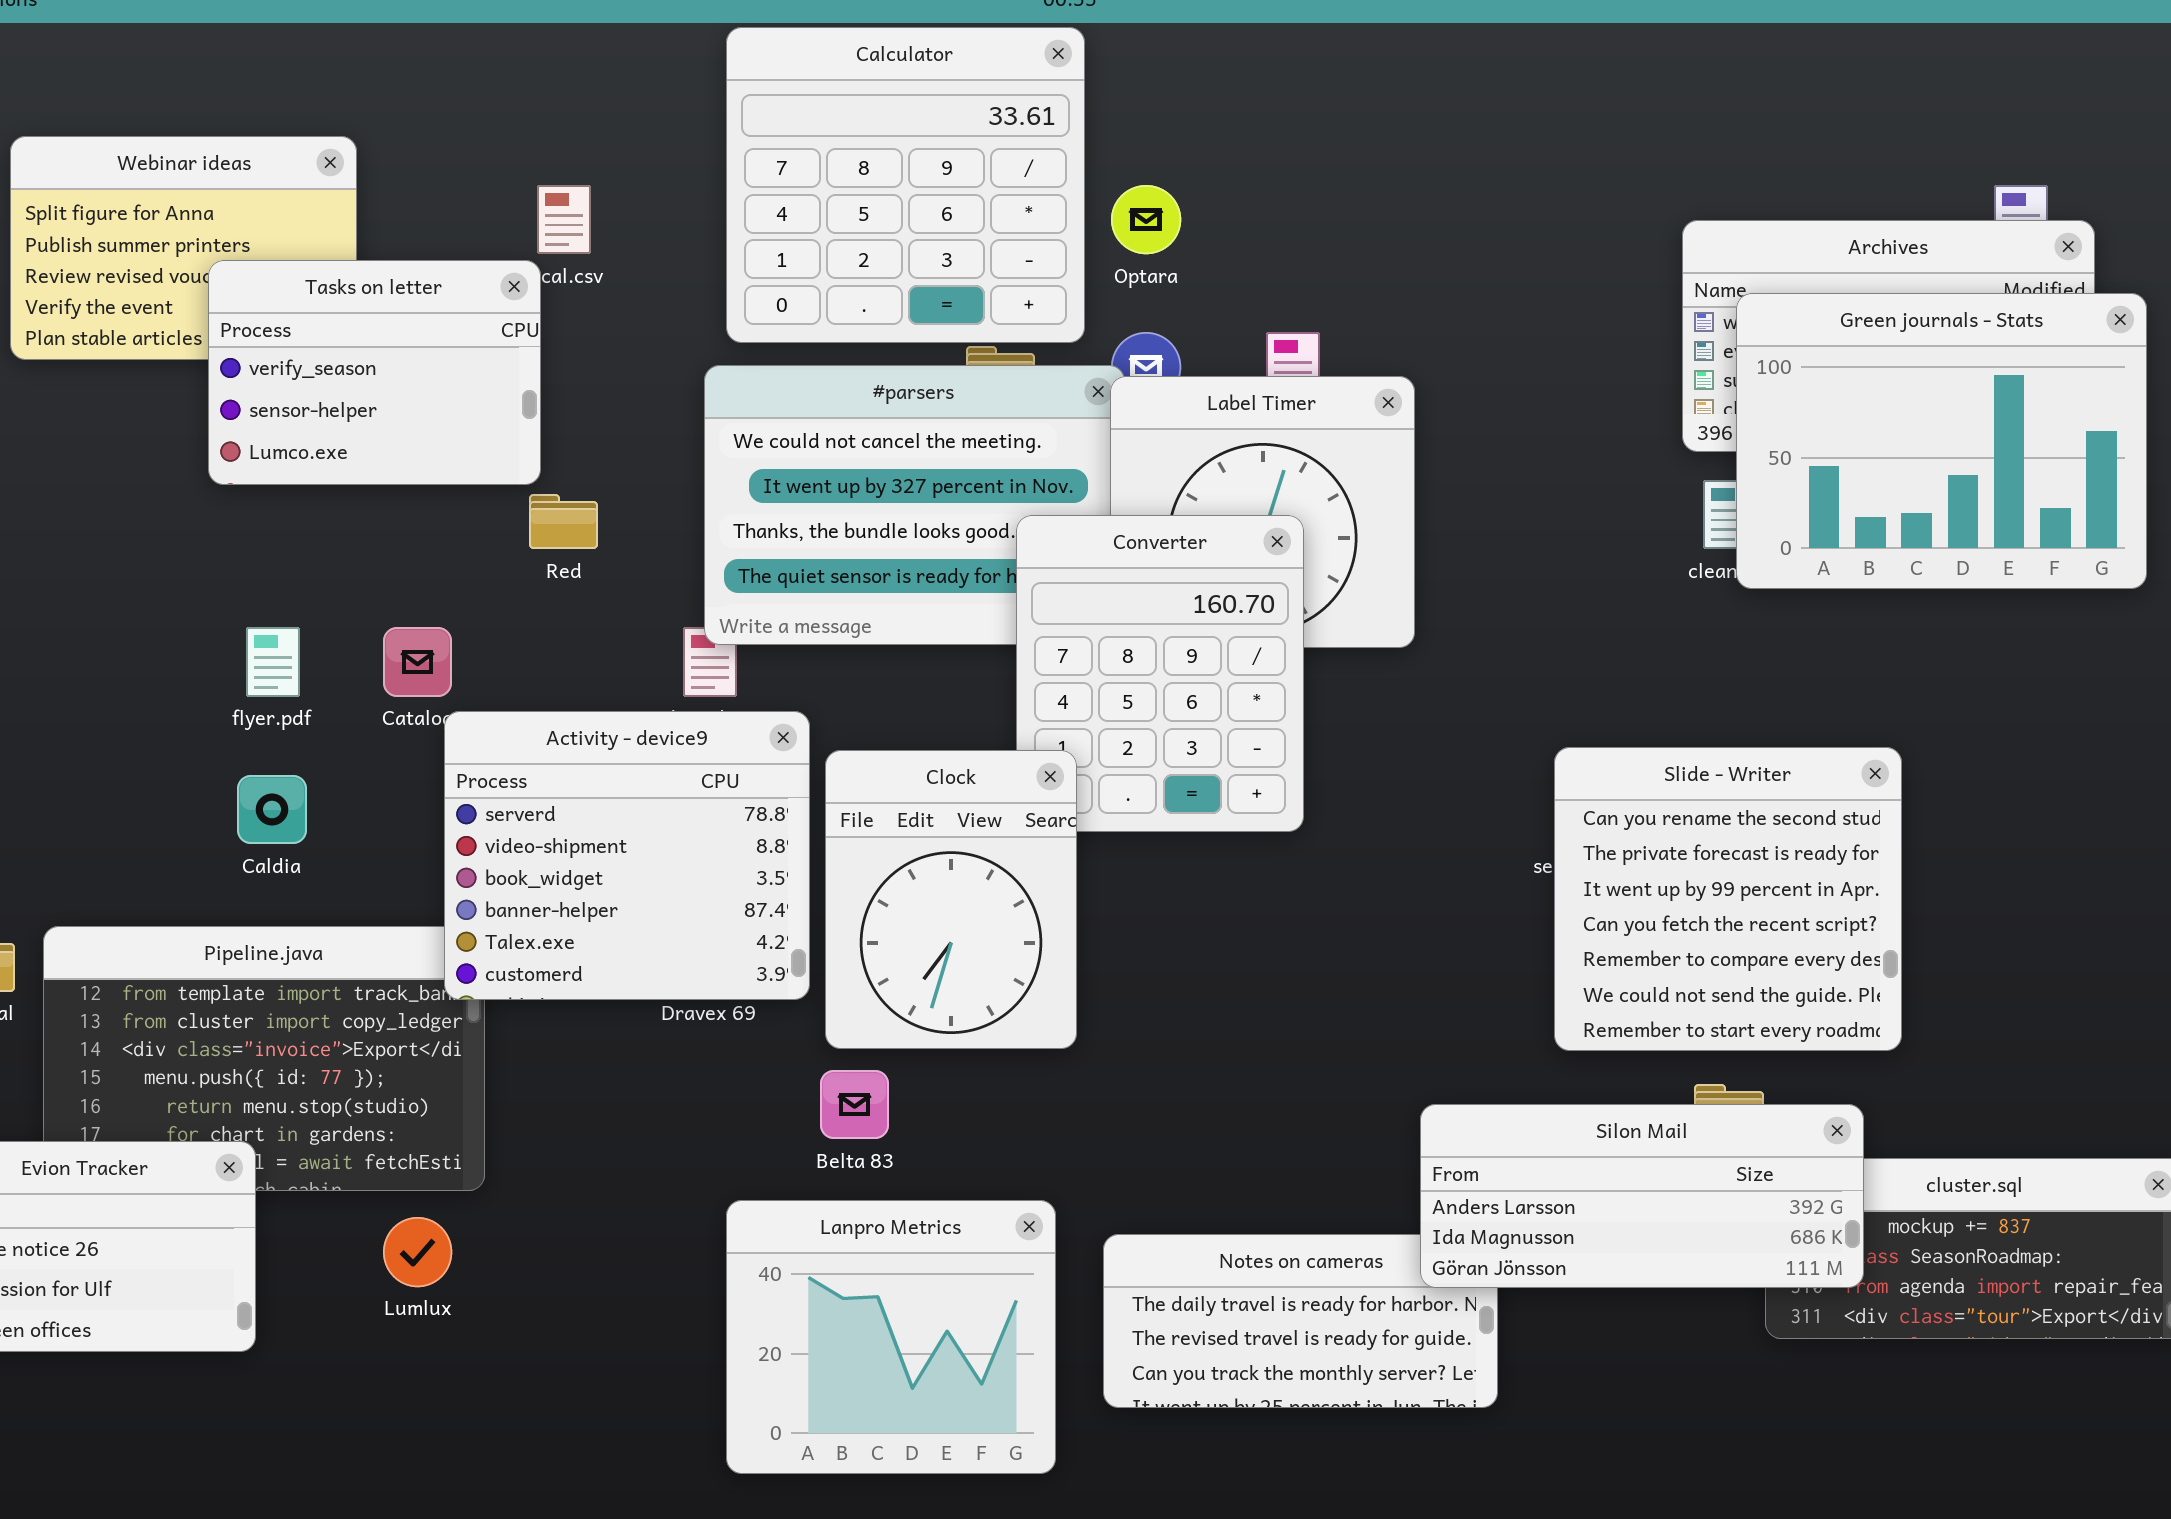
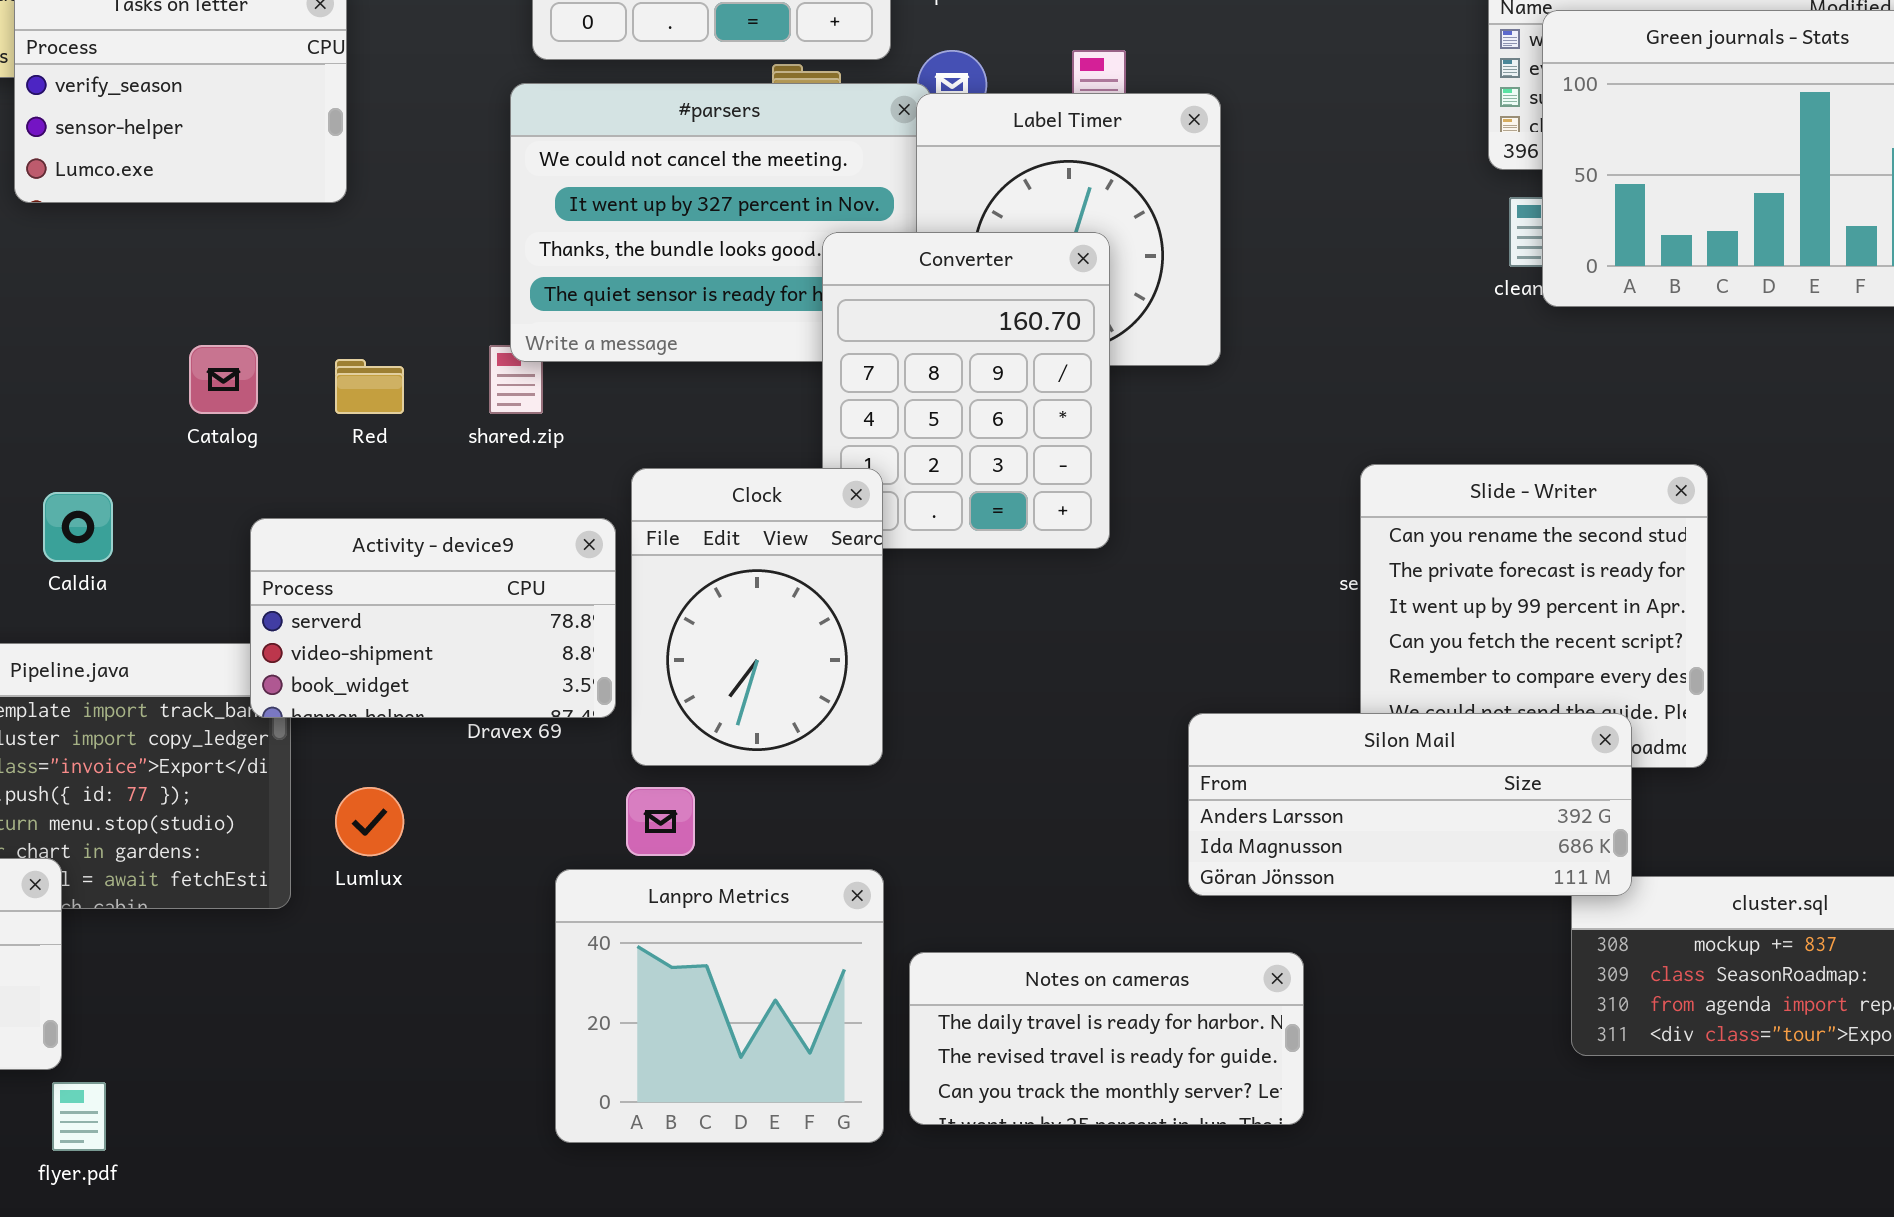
Red: [529,494,598,549] -> [335,359,404,414], moved
flyer.pdf: [246,627,300,697] -> [52,1082,106,1151], moved
Activity - device9: [444,711,810,1000] -> [250,518,616,718], resized
Silon Mail: [1420,1104,1864,1288] -> [1188,713,1632,896], moved
Lanpro Metrics: [726,1200,1056,1474] -> [555,869,884,1143], moved
Lumlux: [383,1217,452,1287] -> [335,787,404,856], moved

